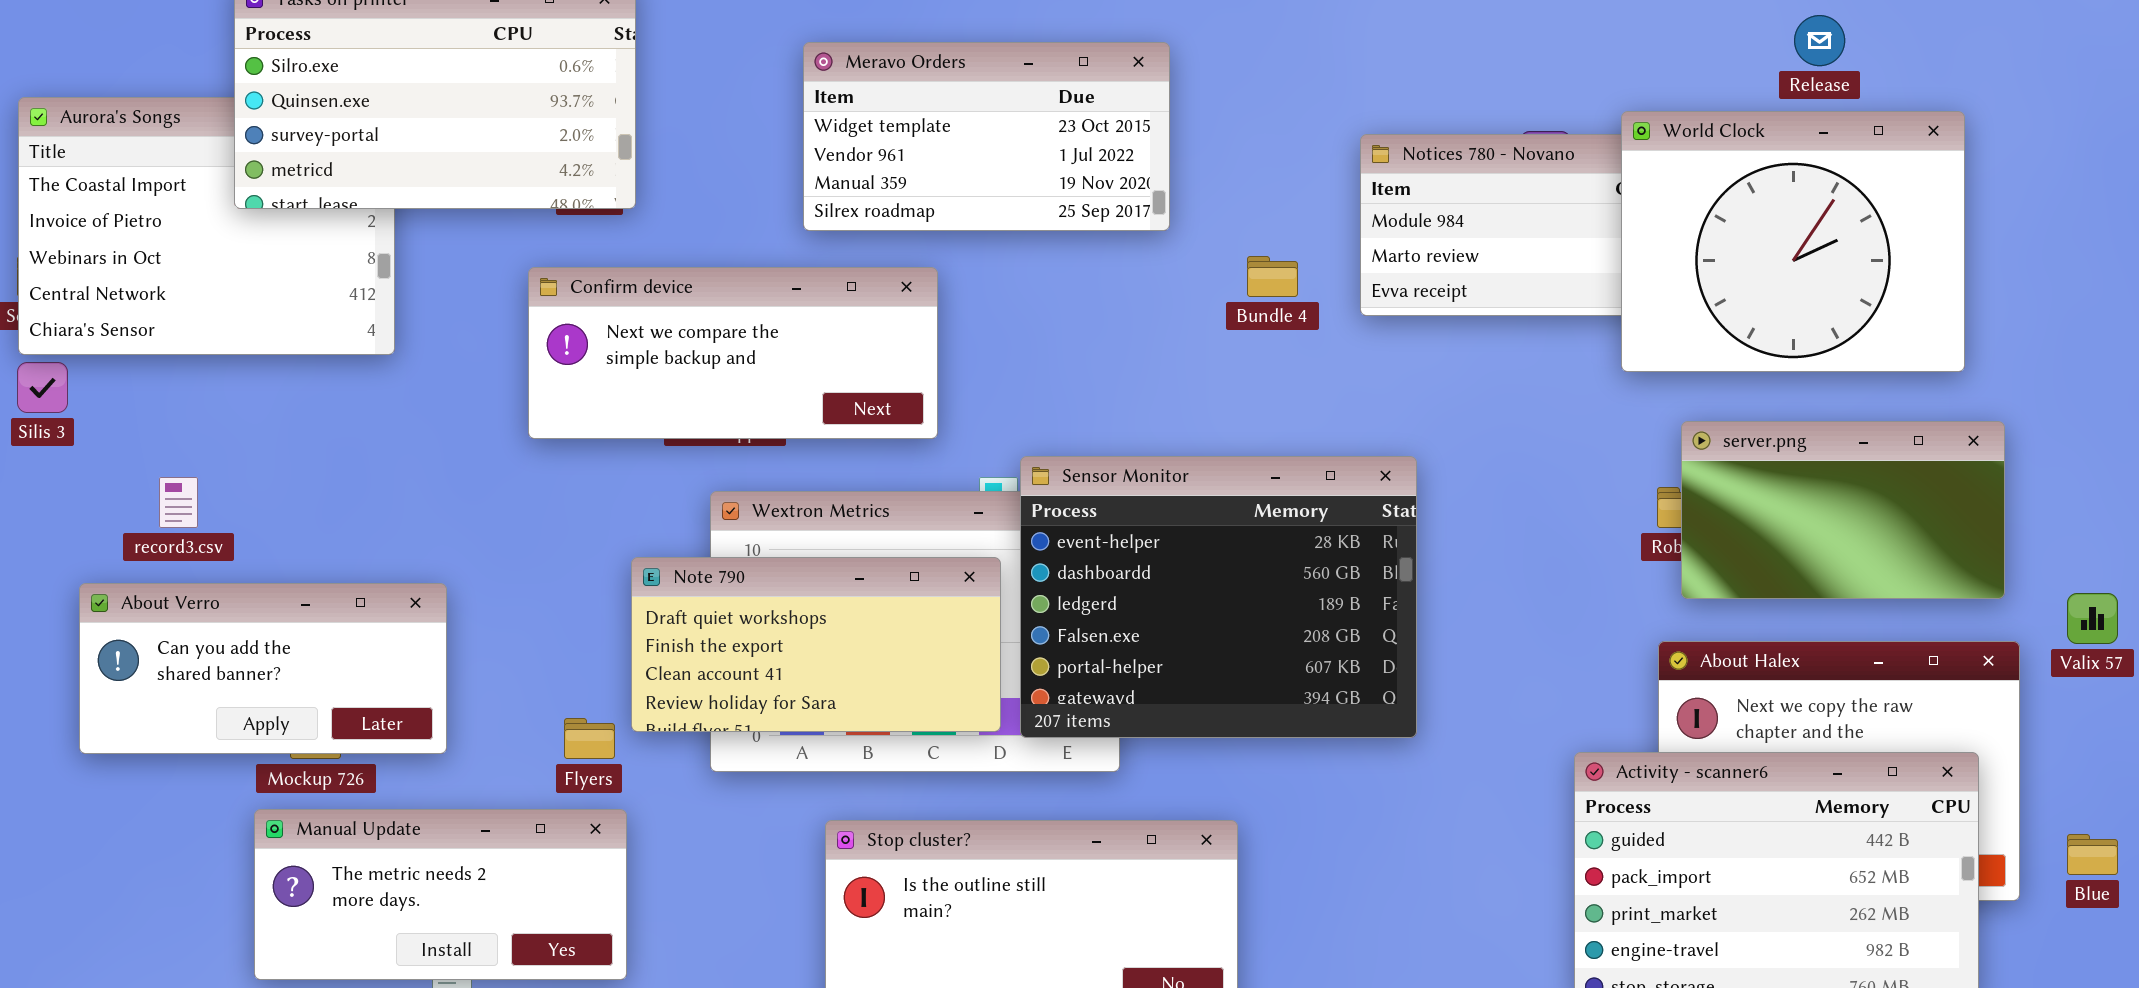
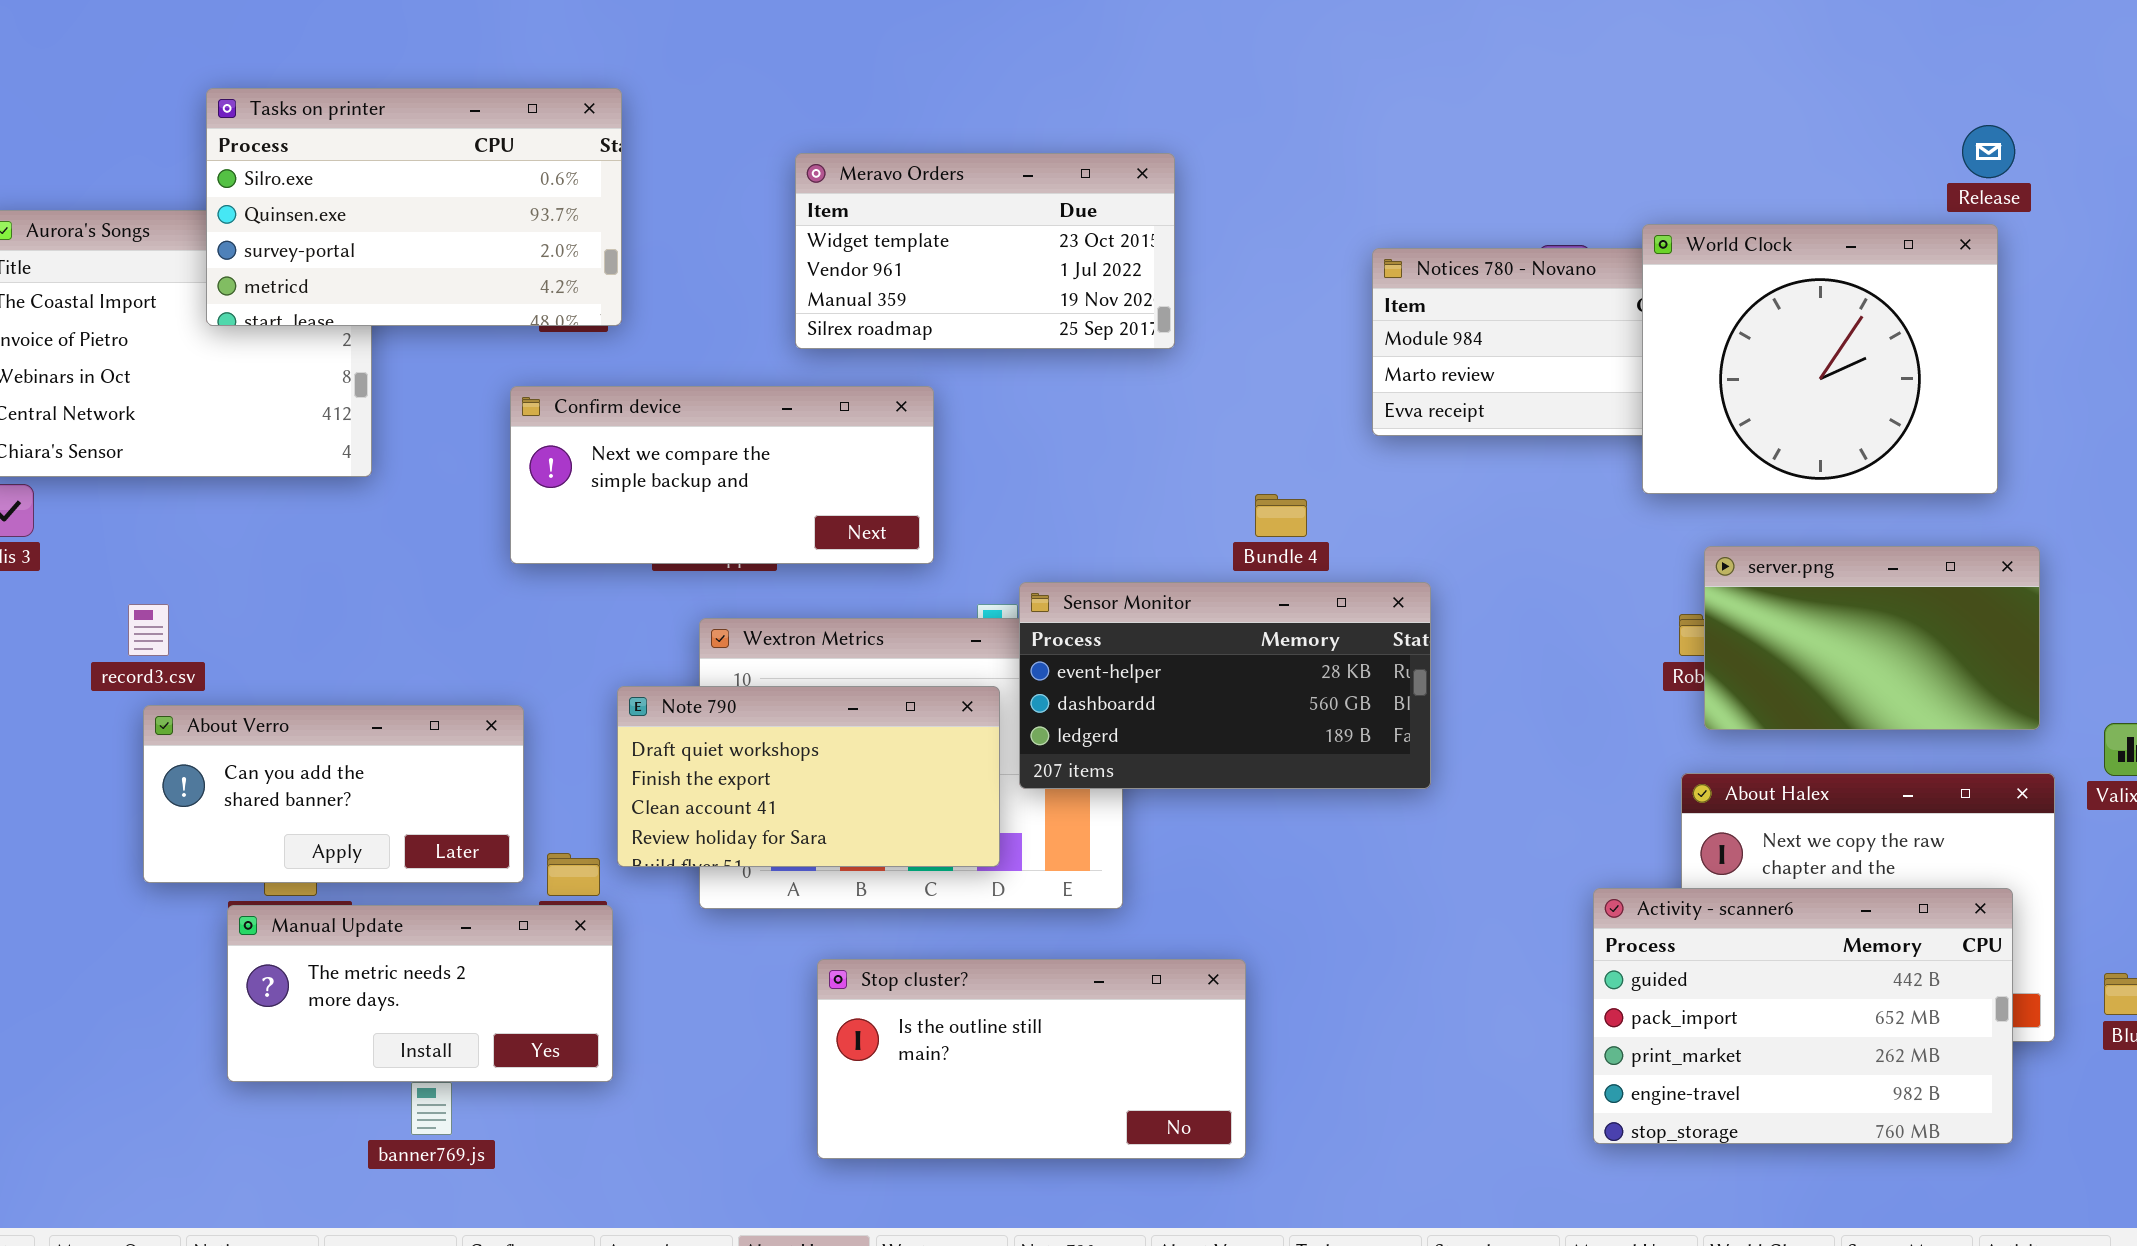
Release: [1794,15,1845,66] -> [1962,125,2015,178], moved
Bundle 4: [1247,256,1298,297] -> [1255,494,1307,537], moved
Sensor Monitor: [1020,456,1417,738] -> [1019,582,1431,789], resized
About Verro: [79,583,447,754] -> [143,705,524,883], moved
Manual Update: [254,809,627,980] -> [227,905,613,1082], moved

